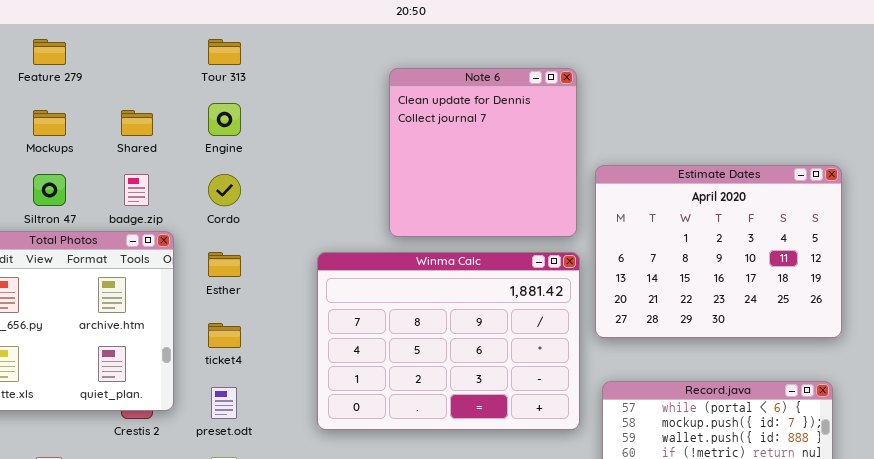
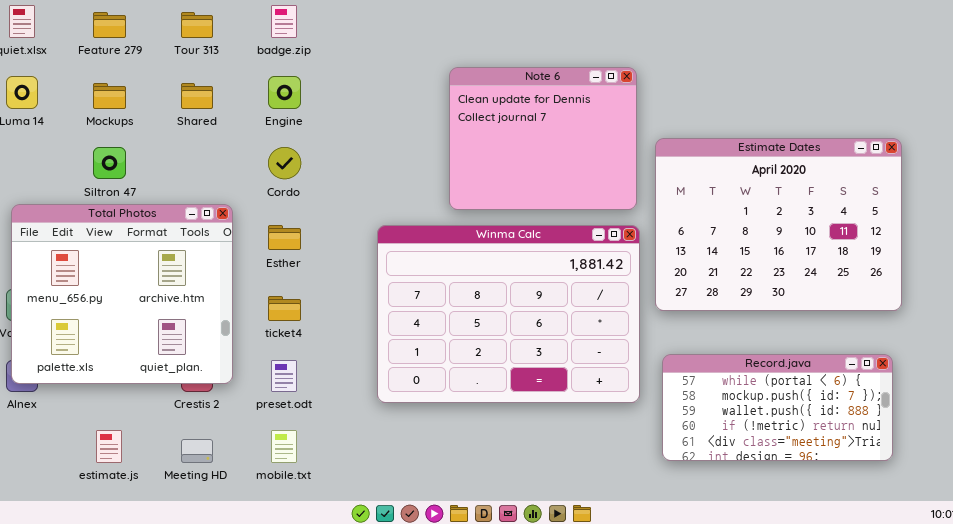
Tour 313: [208,39,241,65] -> [181,12,213,38], moved
Note 6: [389,68,577,237] -> [449,67,637,210], resized
badge.zip: [124,174,149,206] -> [271,5,297,38], moved

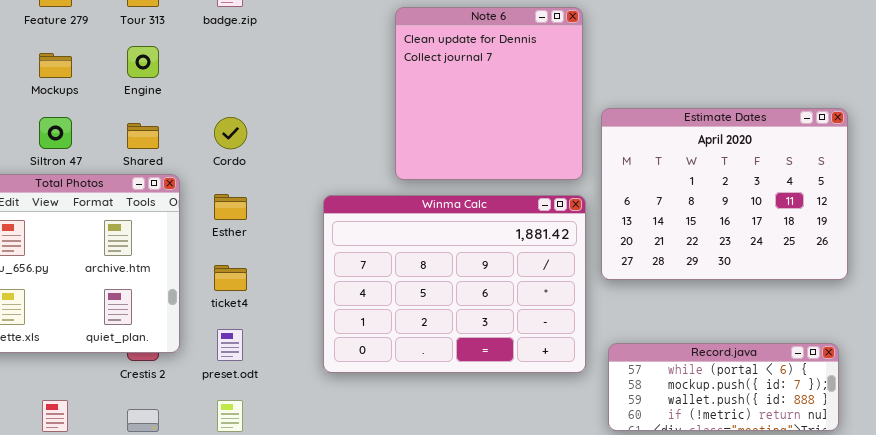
Note 6: [449,67,637,210] -> [395,7,583,180], resized
Engine: [268,76,301,109] -> [127,46,159,78], moved
Shared: [181,83,213,109] -> [127,123,159,149], moved
Record.java: [662,354,893,461] -> [608,343,839,431], resized

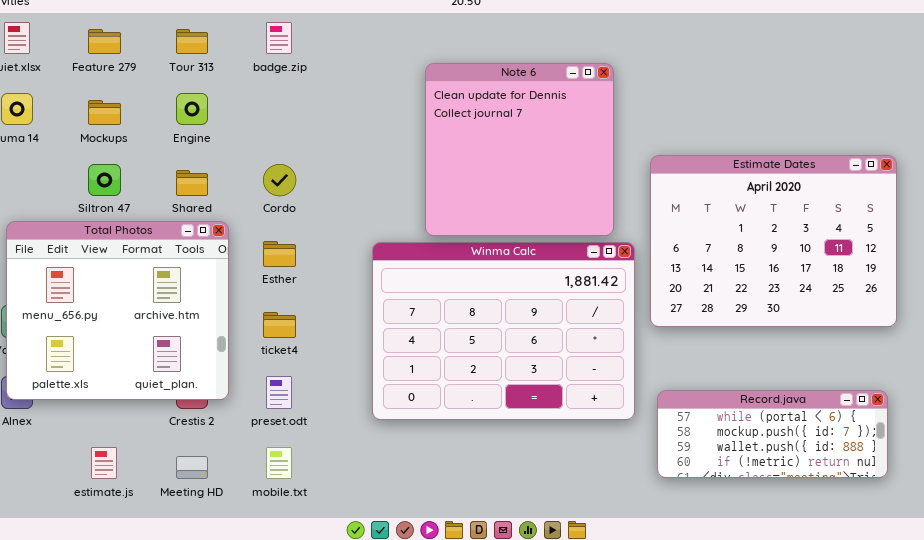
Note 6: [395,7,583,180] -> [425,63,614,236], moved

